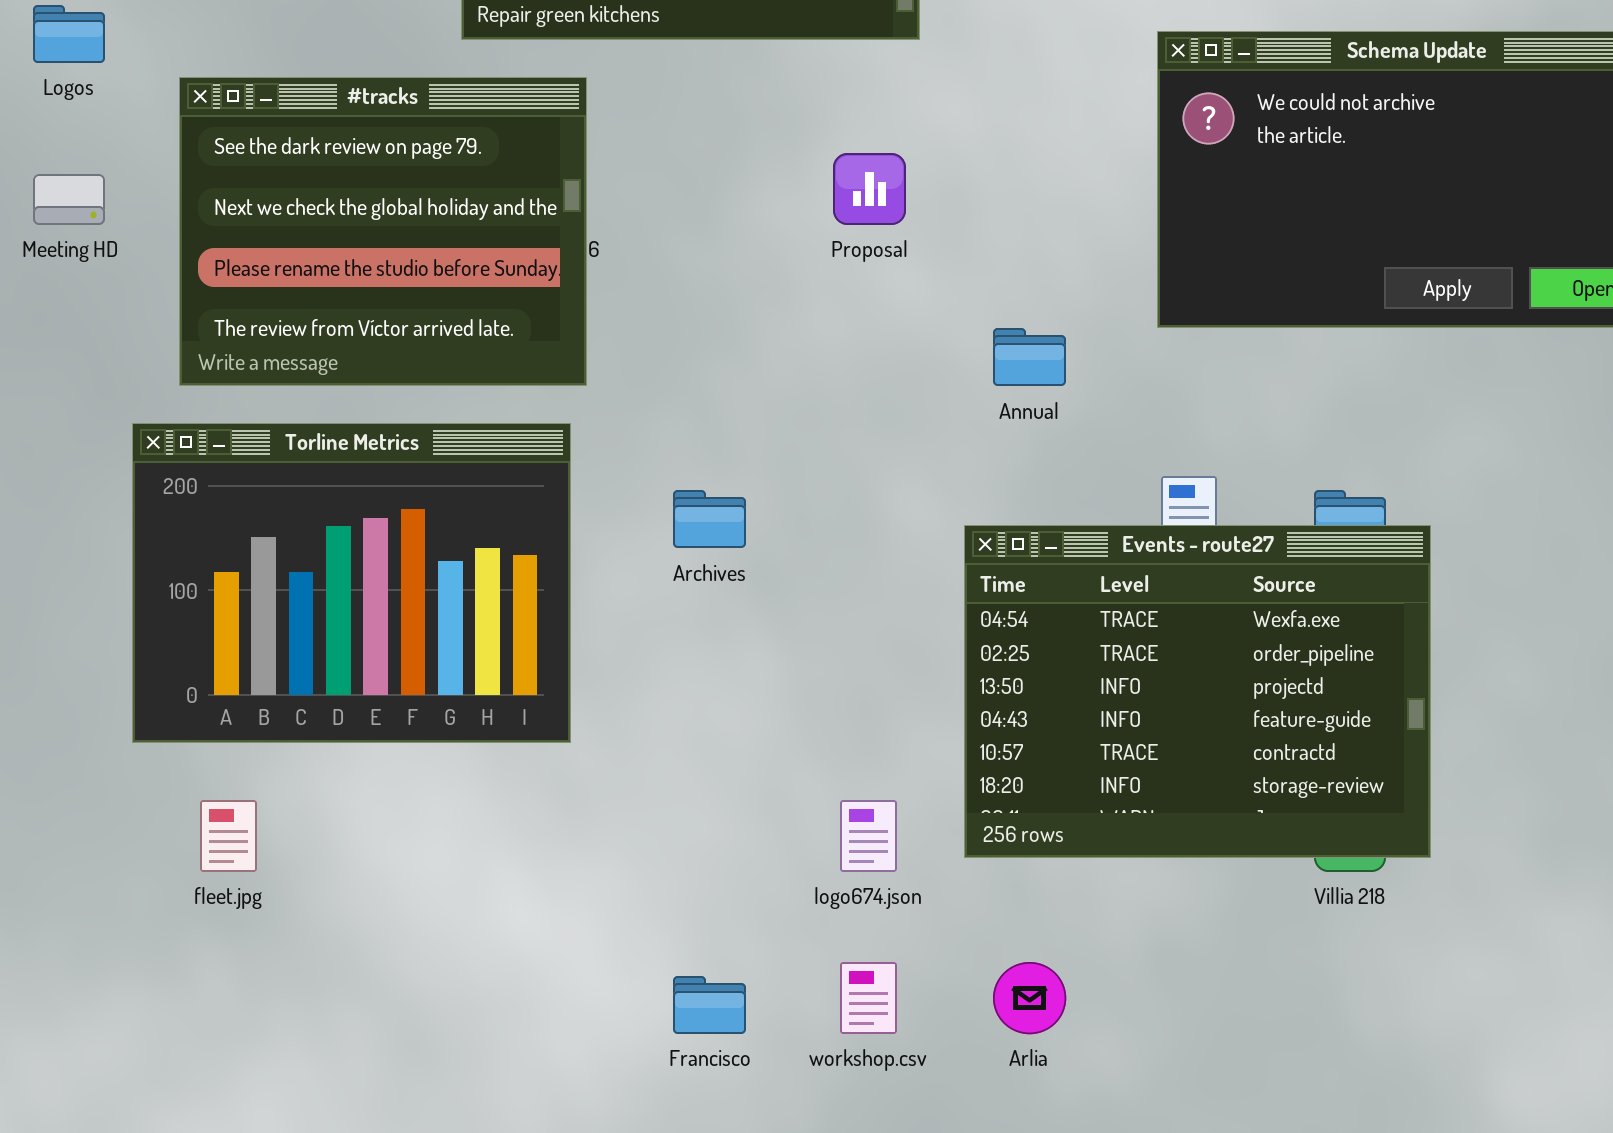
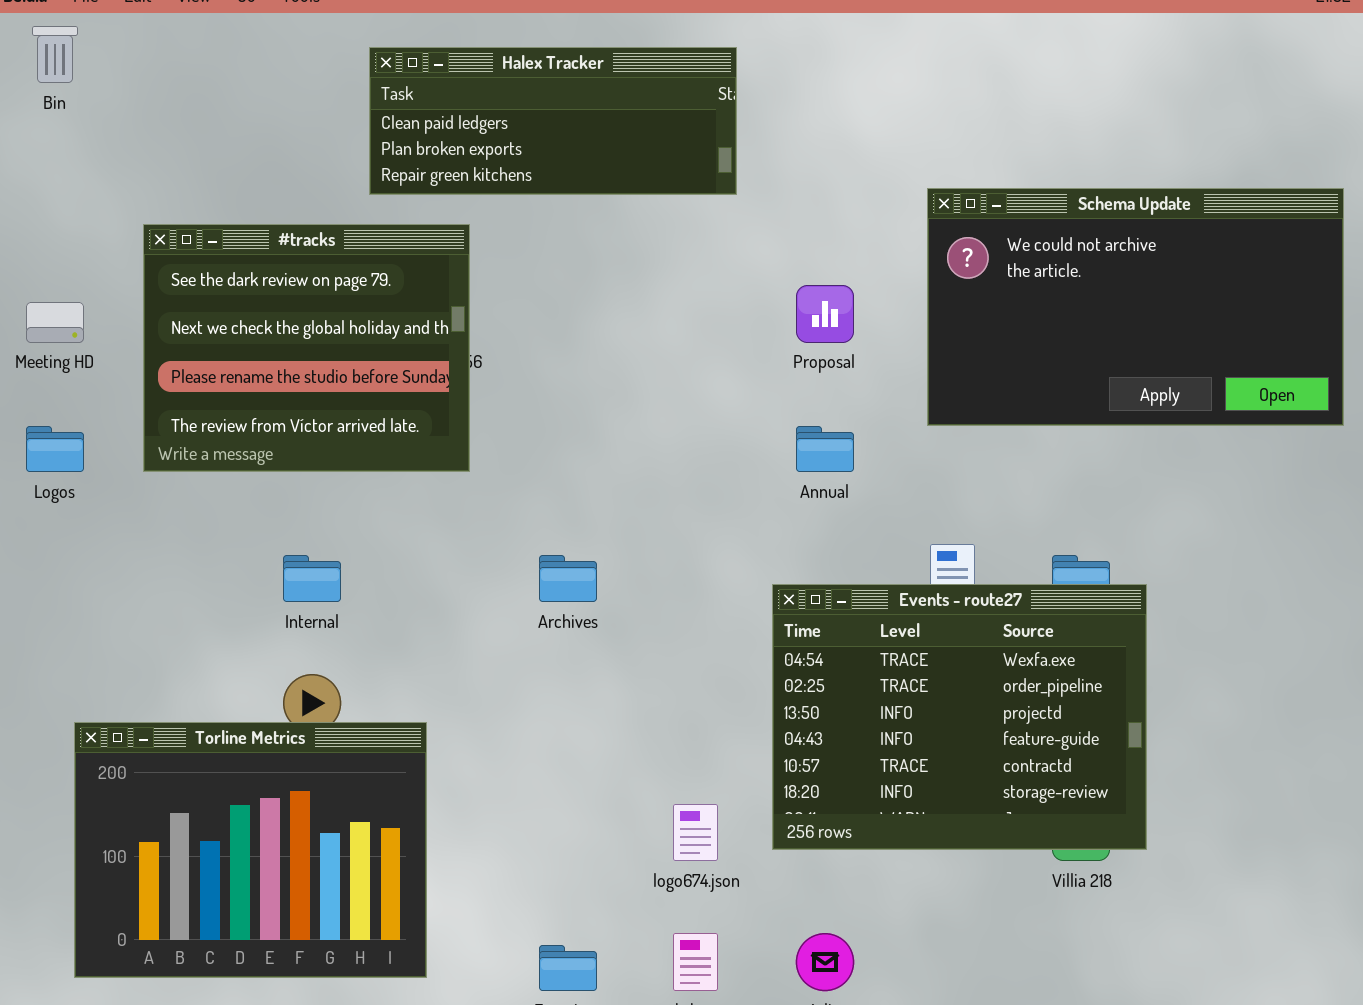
Logos: [33,5,105,63] -> [26,426,84,472], moved
Proposal: [833,153,906,225] -> [796,285,854,343], moved
Torline Metrics: [132,423,571,743] -> [74,722,427,978], moved

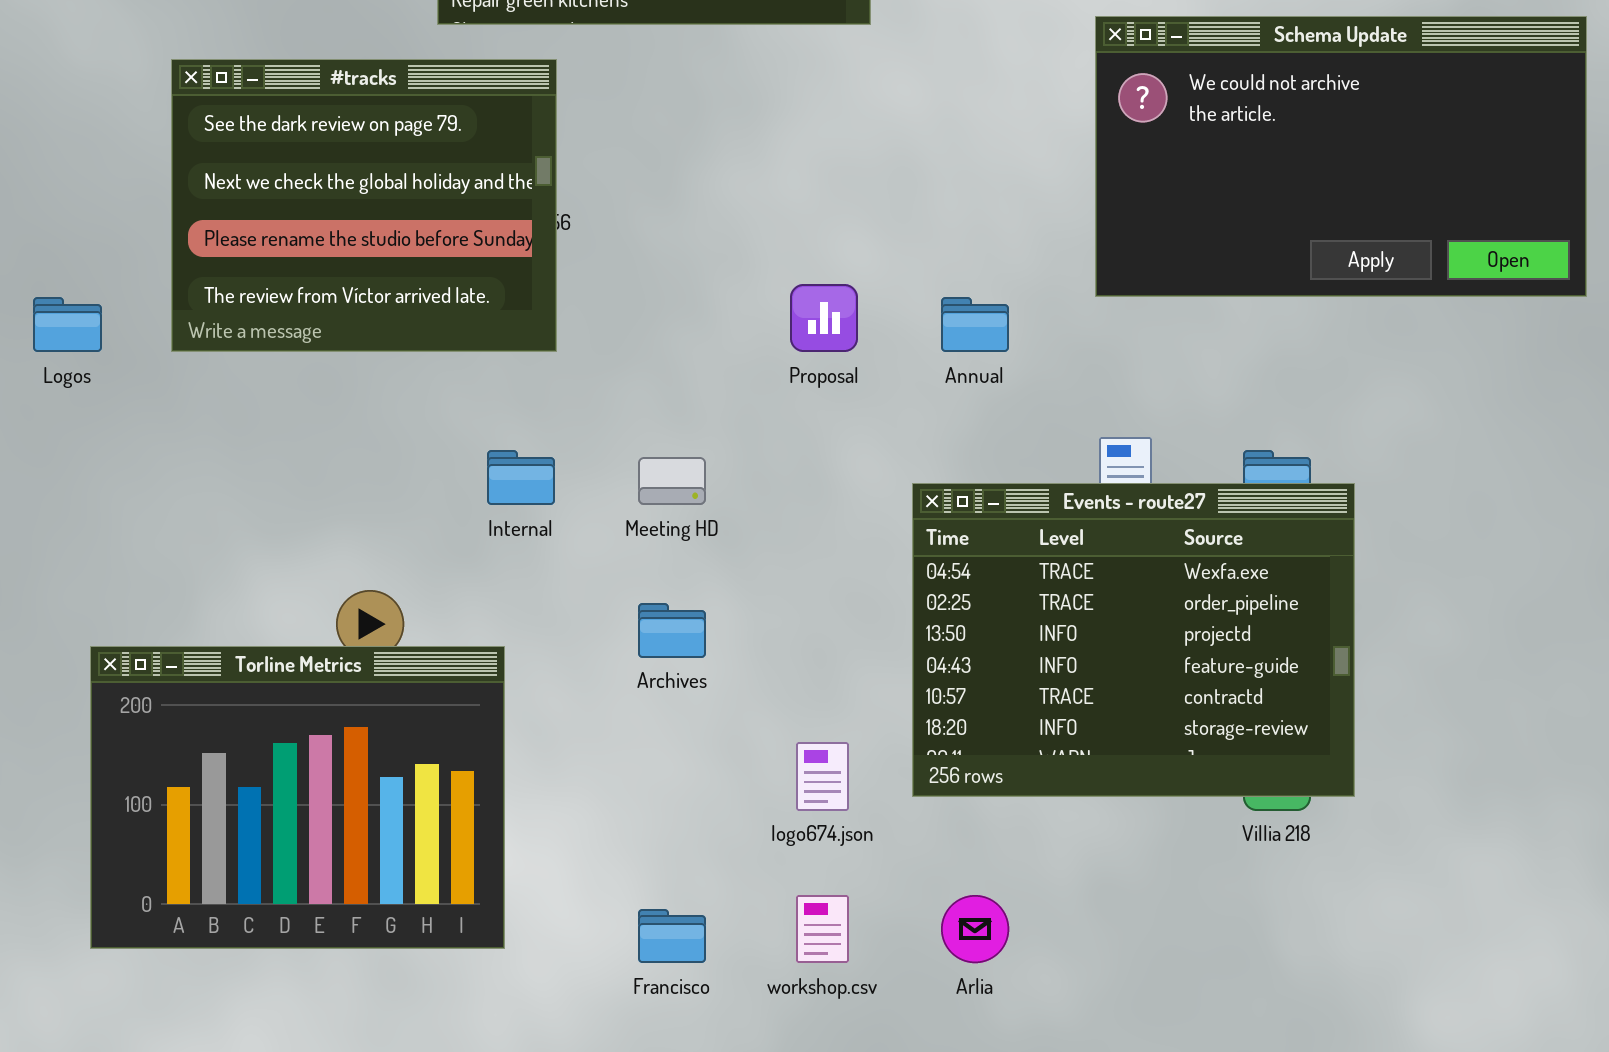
Proposal: [796,285,854,343] -> [790,284,858,352], moved
Meeting HD: [26,302,84,343] -> [638,457,706,505], moved
Internal: [283,555,341,602] -> [487,450,555,505], moved
Archives: [539,555,597,602] -> [638,603,706,658], moved

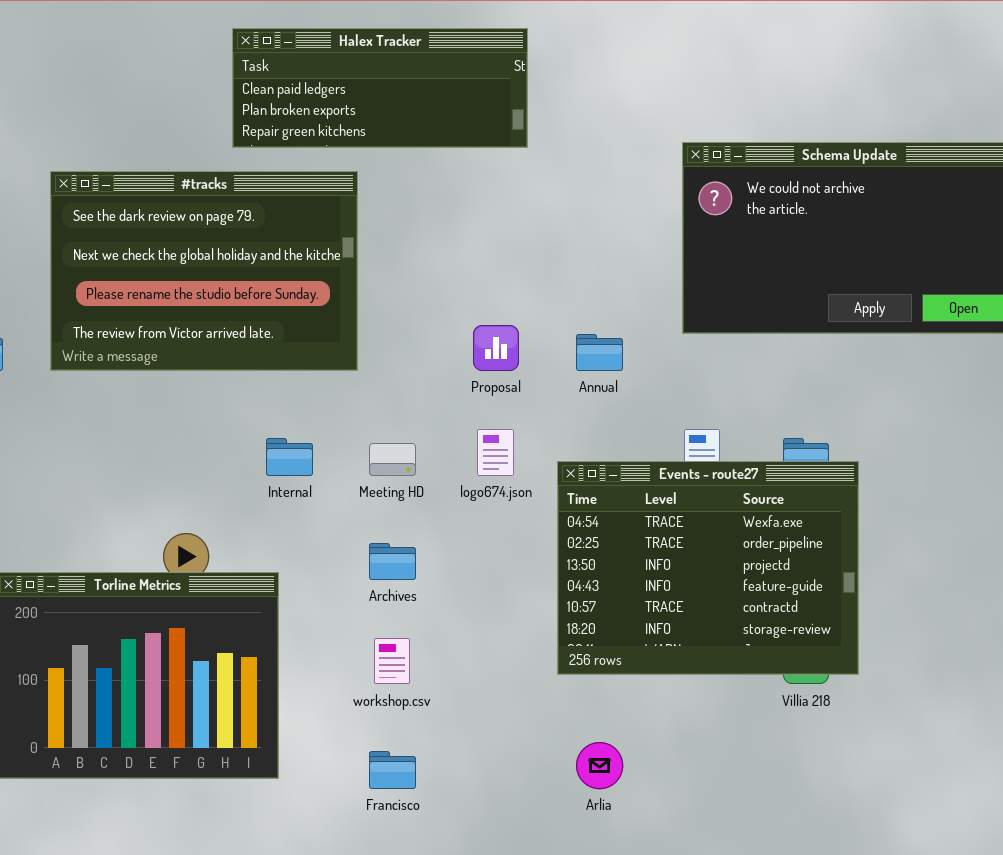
#tracks: [171,59,557,352] -> [50,171,358,371], resized
logo674.json: [796,742,849,811] -> [477,429,514,476], moved
workshop.csv: [796,895,849,963] -> [374,638,410,684], moved

